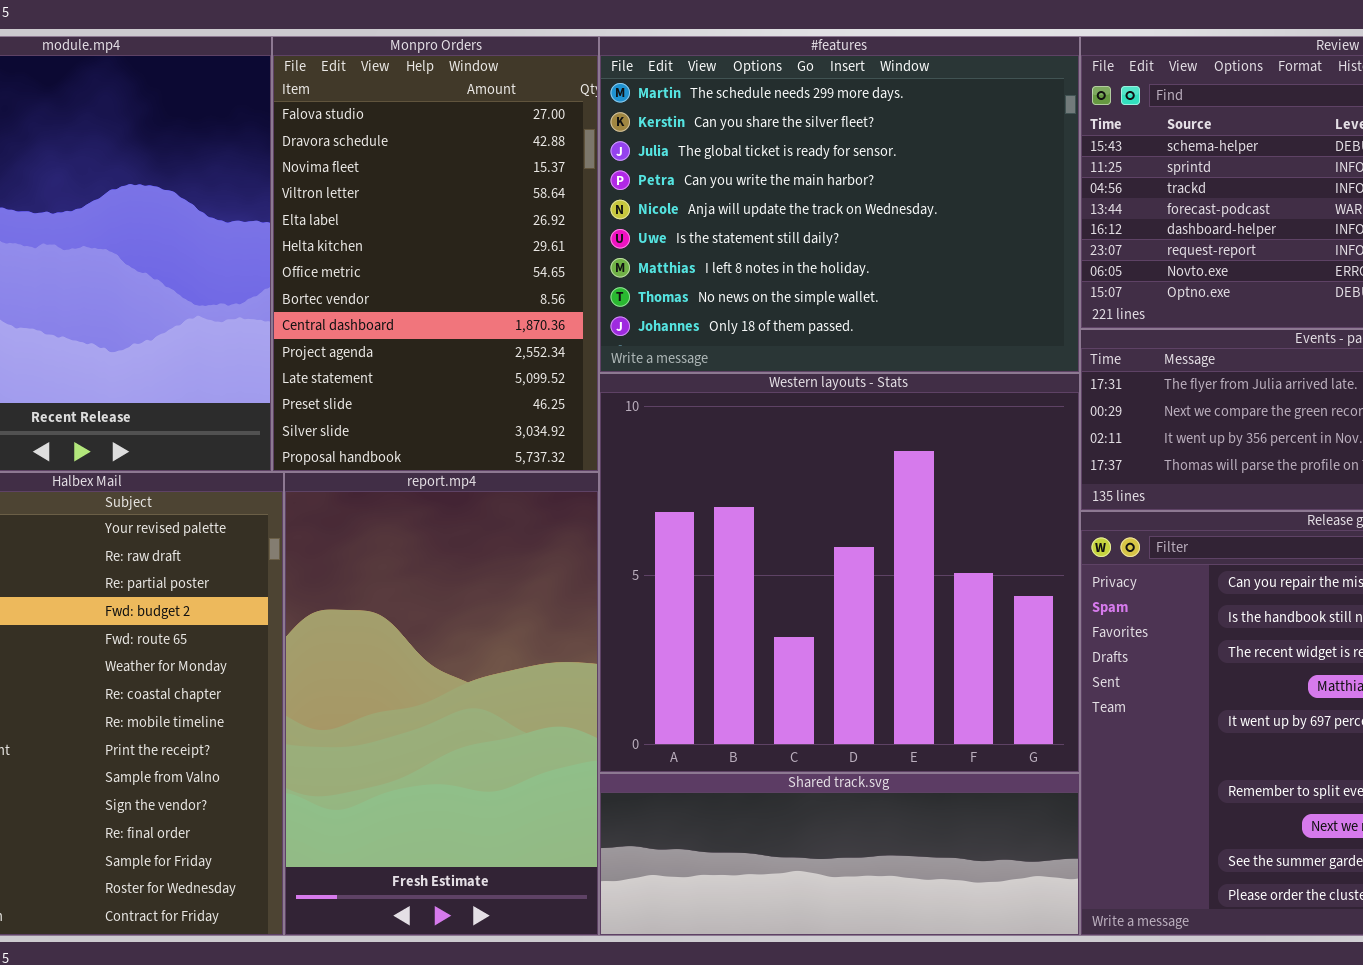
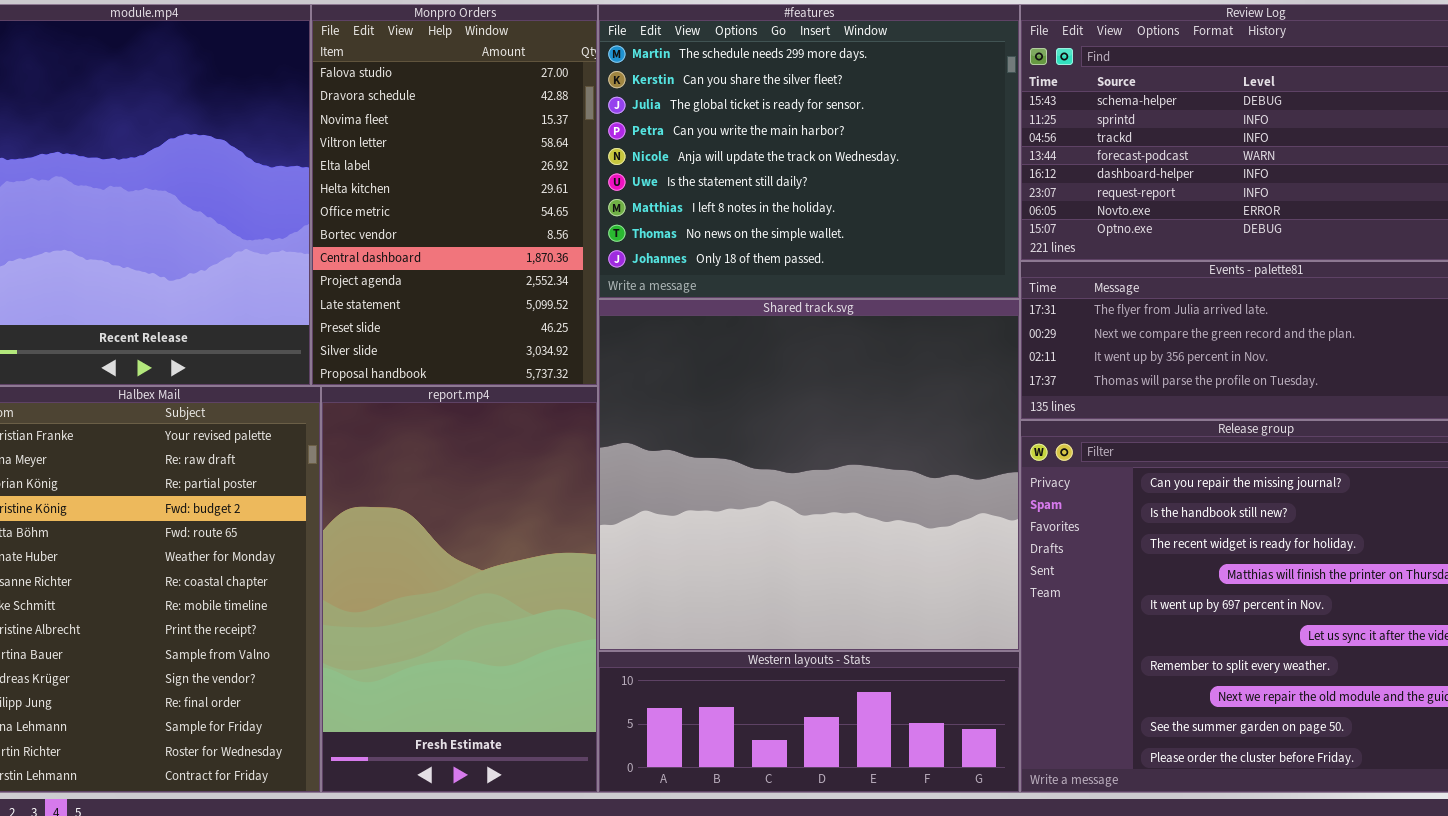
Western layouts - Stats: [599,373,1080,773] -> [598,651,1020,793], moved, resized
Shared track.svg: [599,773,1080,936] -> [598,299,1020,651], moved, resized

